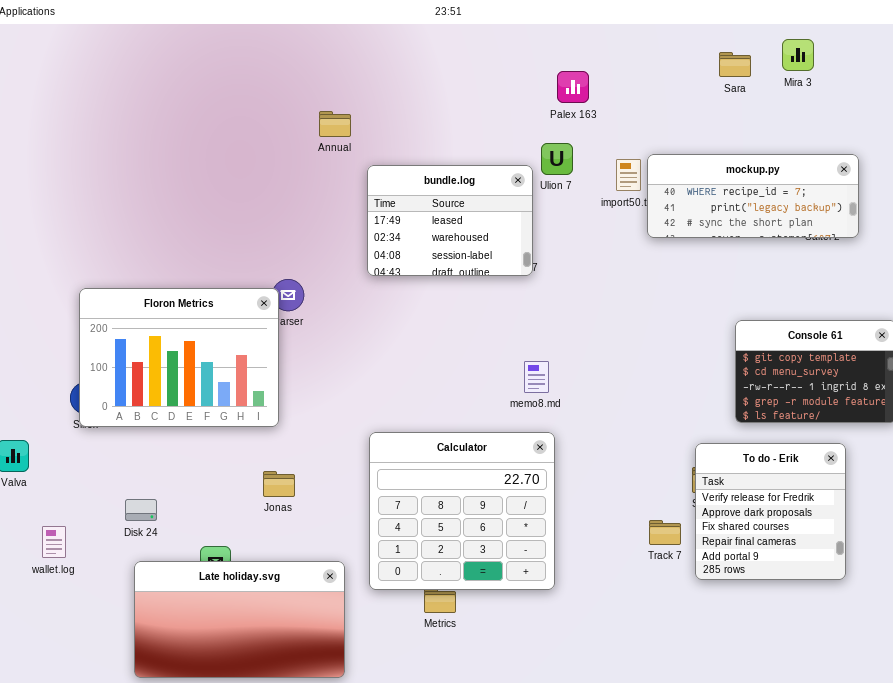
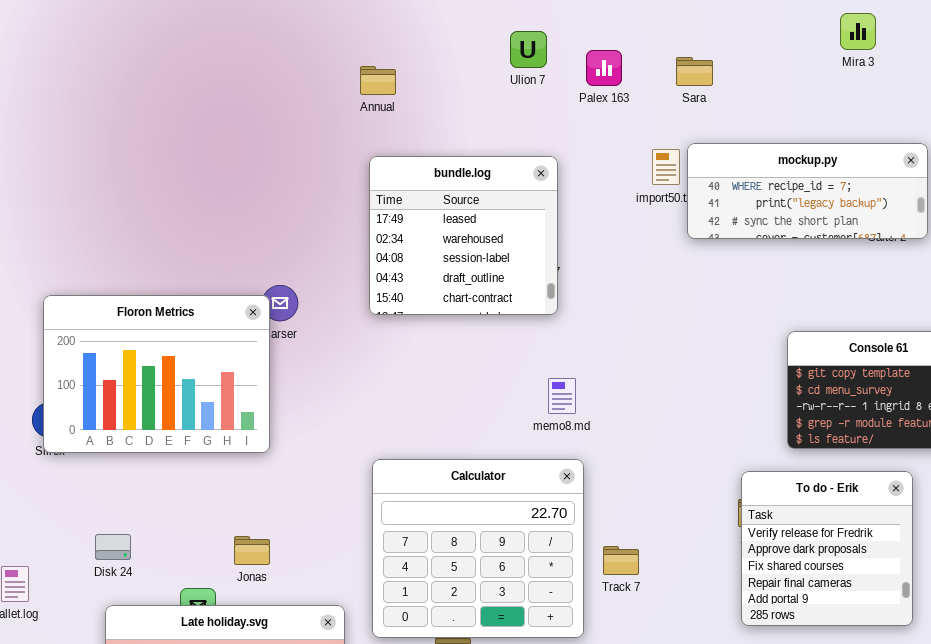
Sara: [719,52,751,77] -> [676,57,713,86], moved
Annual: [319,111,351,137] -> [360,66,396,95], moved
Ulion 7: [541,143,573,175] -> [510,31,547,68], moved
bundle.log: [367,165,533,276] -> [369,156,558,315], resized
Jonas: [263,471,295,497] -> [234,536,270,565], moved
Track 7: [649,520,681,545] -> [603,546,639,575], moved

